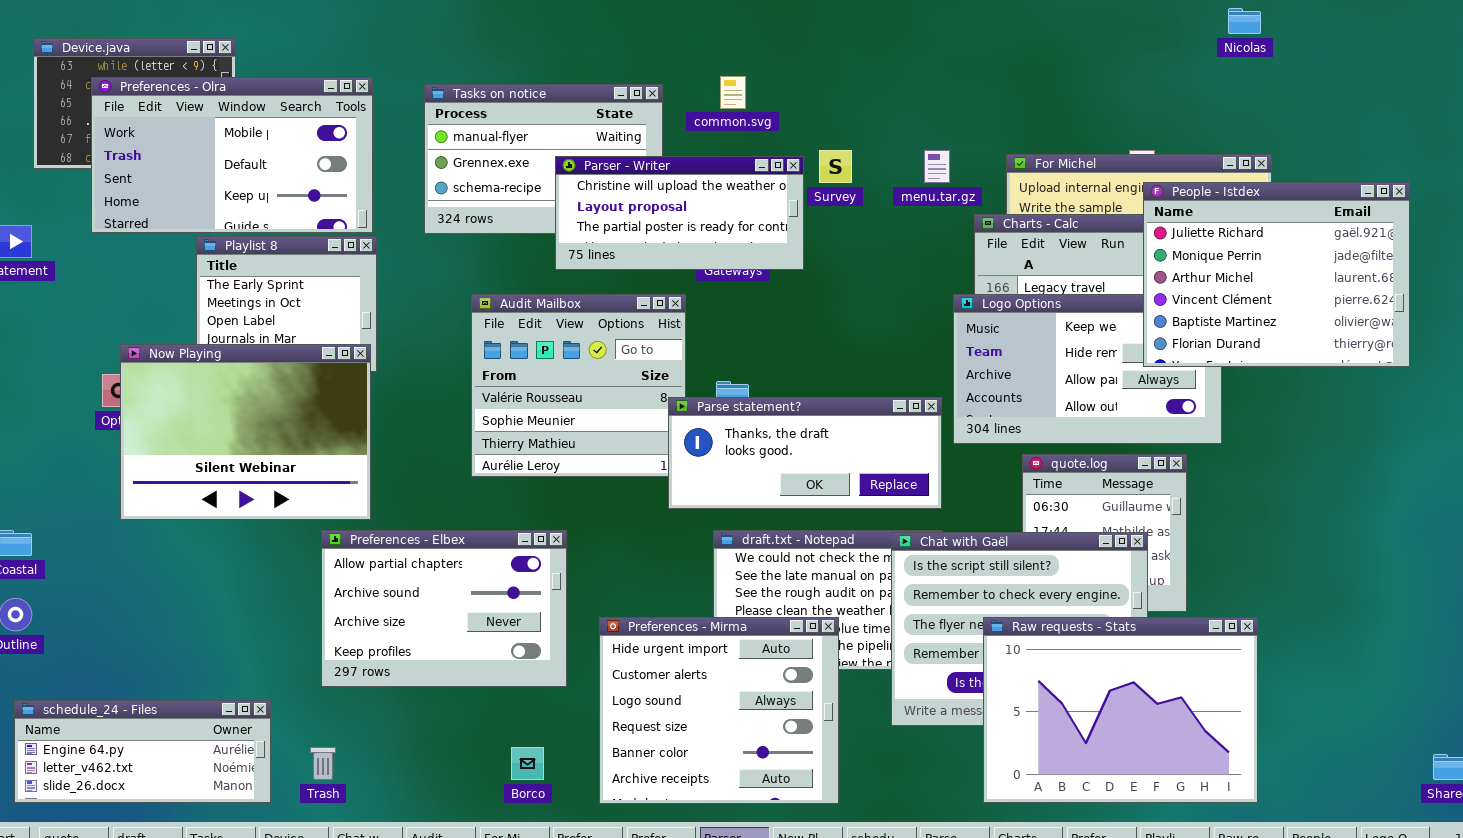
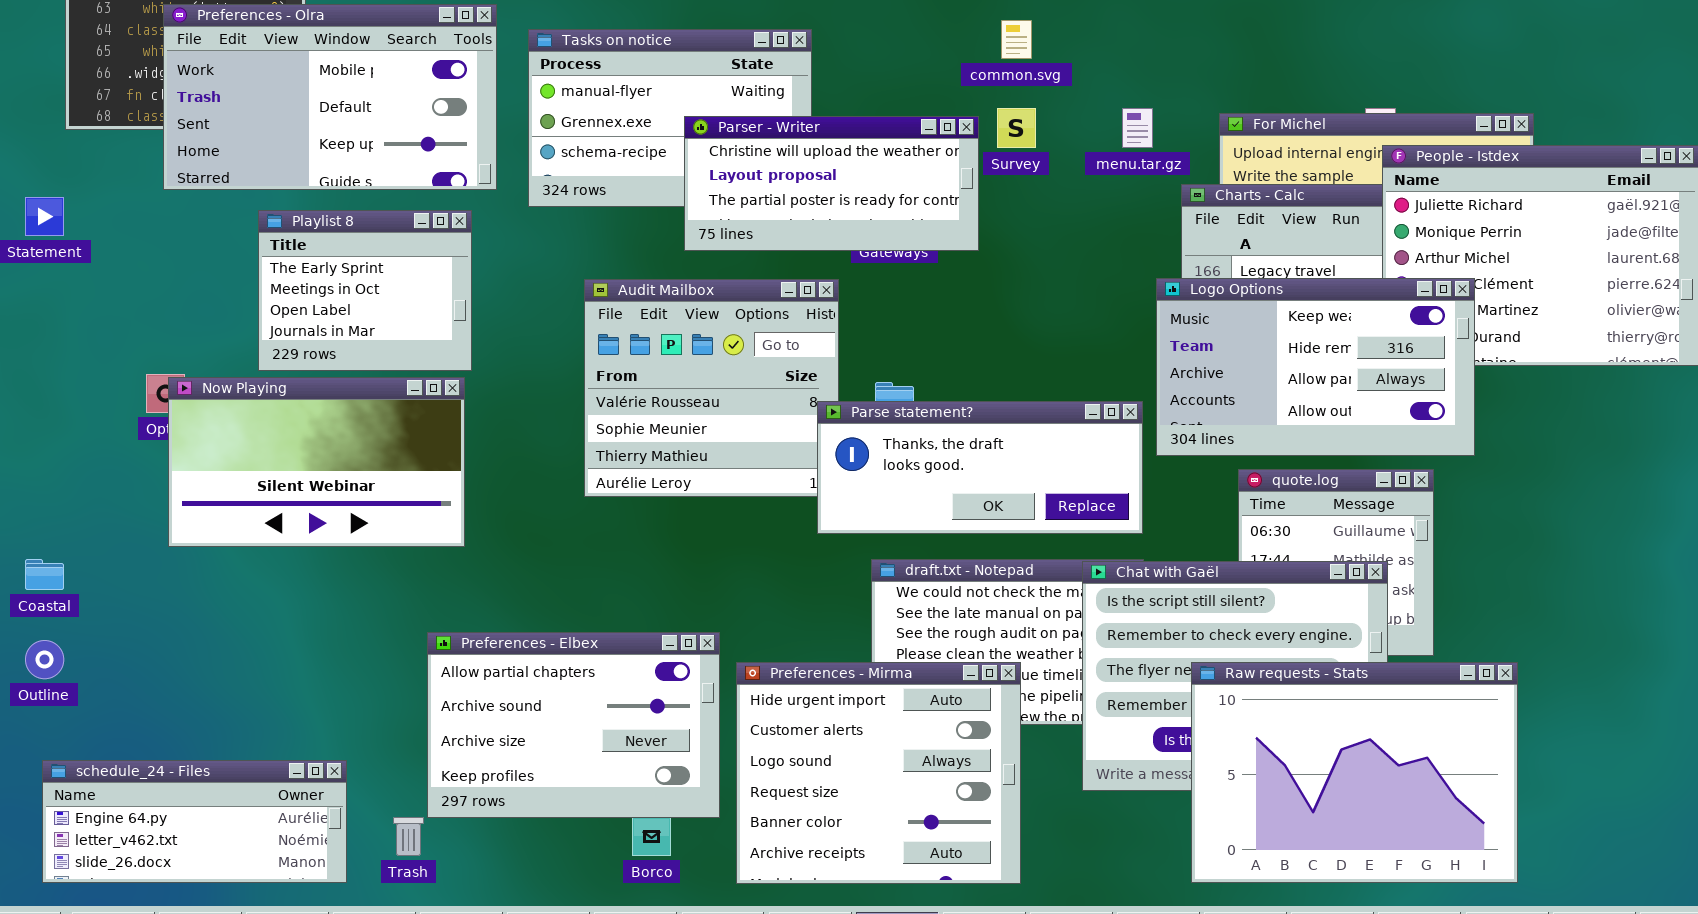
common.svg: [720,76,746,109] -> [1001,20,1032,59], moved
Preferences - Olra: [91,77,373,233] -> [163,4,497,190], moved
Logo Options: [953,294,1222,444] -> [1156,278,1475,456], raised
Now Playing: [120,344,371,520] -> [168,377,465,547], resized
Preferences - Elbex: [321,530,567,687] -> [427,632,720,818], moved

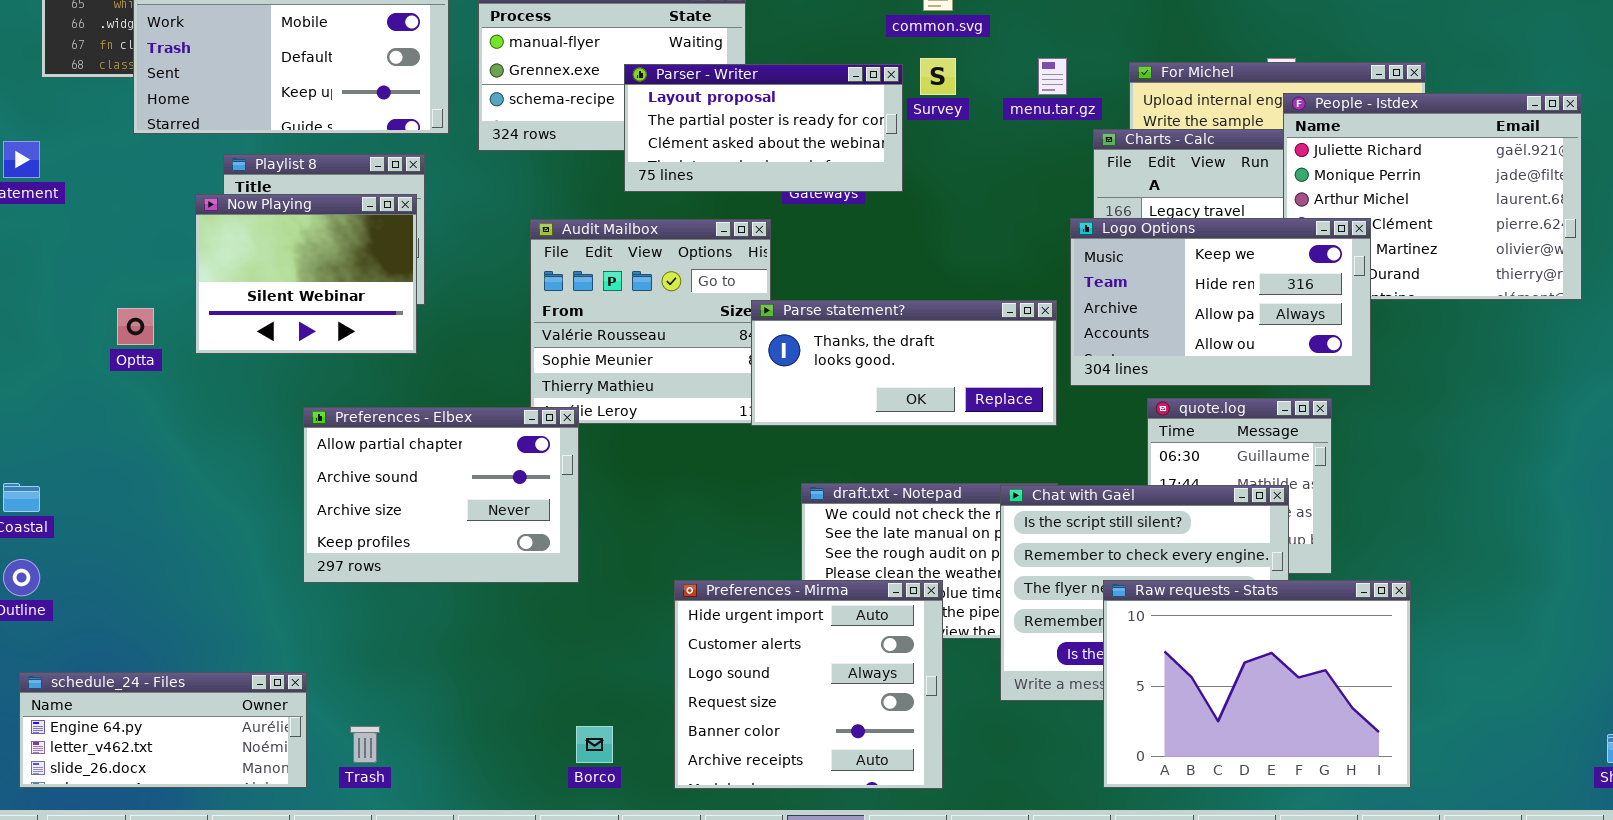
Parser - Writer: [684,116,979,251] -> [624,64,903,192], scrolled down 1 row
Now Playing: [168,377,465,547] -> [195,194,417,354], moved, resized
Parse statement?: [817,401,1143,534] -> [751,300,1057,426], moved
Preferences - Elbex: [427,632,720,818] -> [303,407,579,583], moved

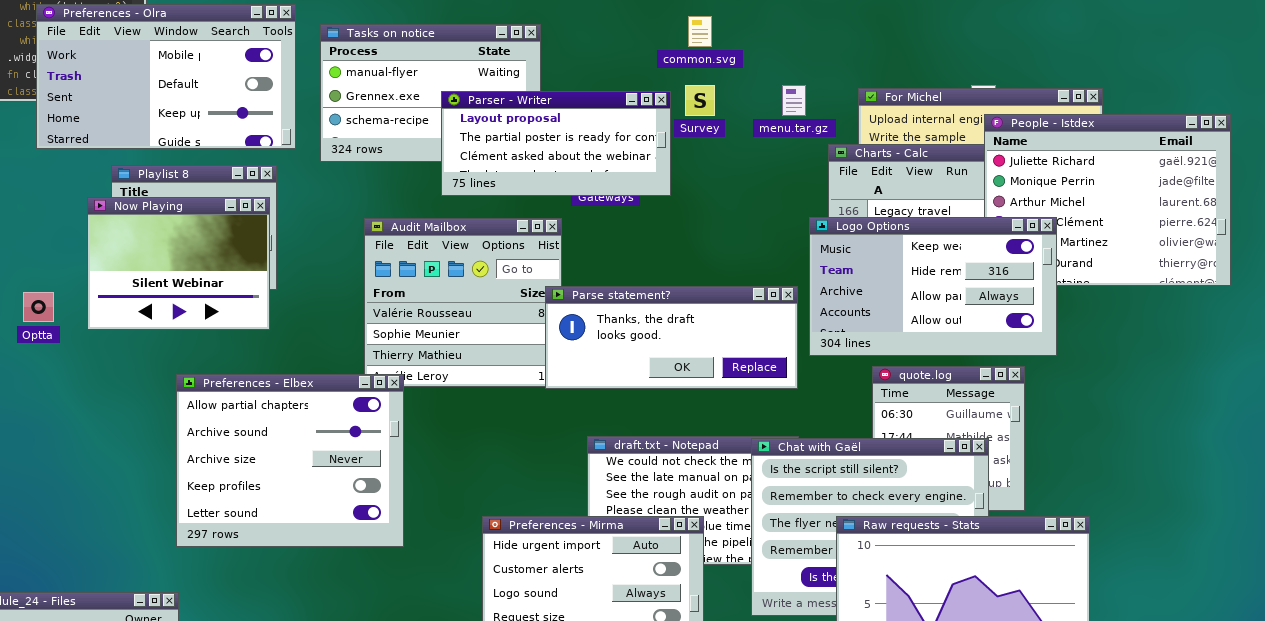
Preferences - Elbex: [303,407,579,583] -> [176,374,404,547], resized

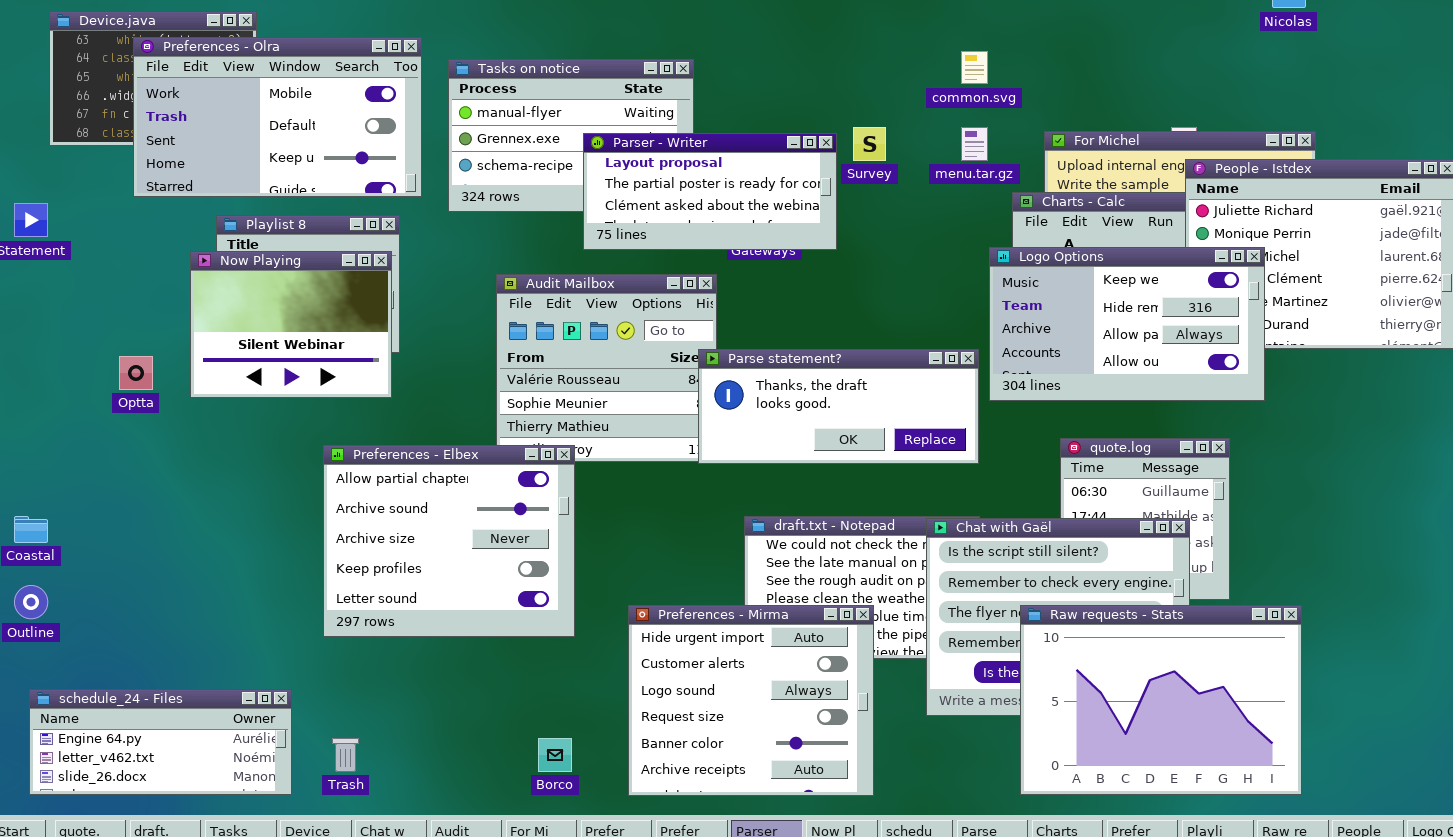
common.svg: [688,16,712,47] -> [961,51,988,84], moved
Logo Options: [809,217,1057,356] -> [989,247,1265,401], moved
Preferences - Elbex: [176,374,404,547] -> [323,445,575,637], moved

